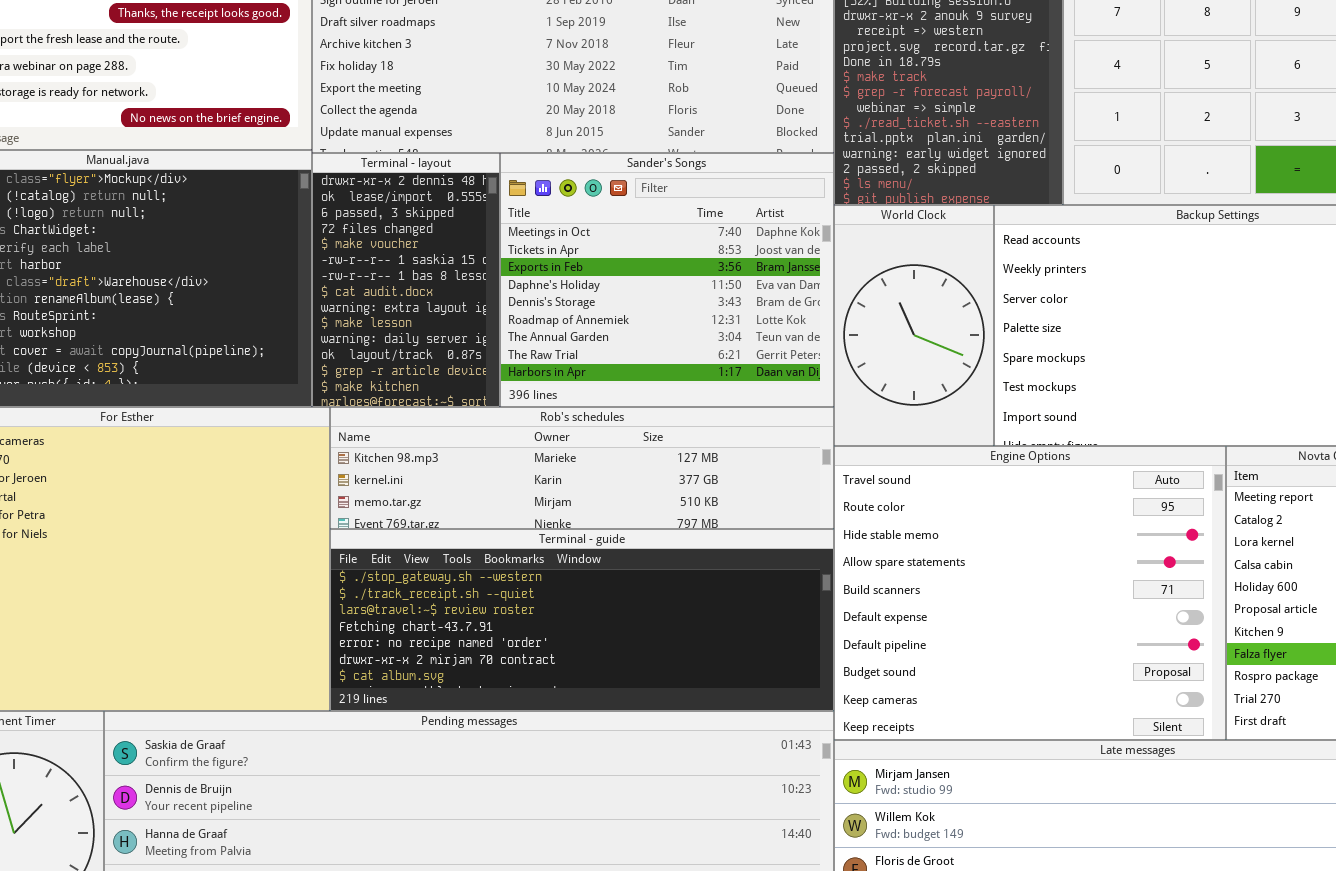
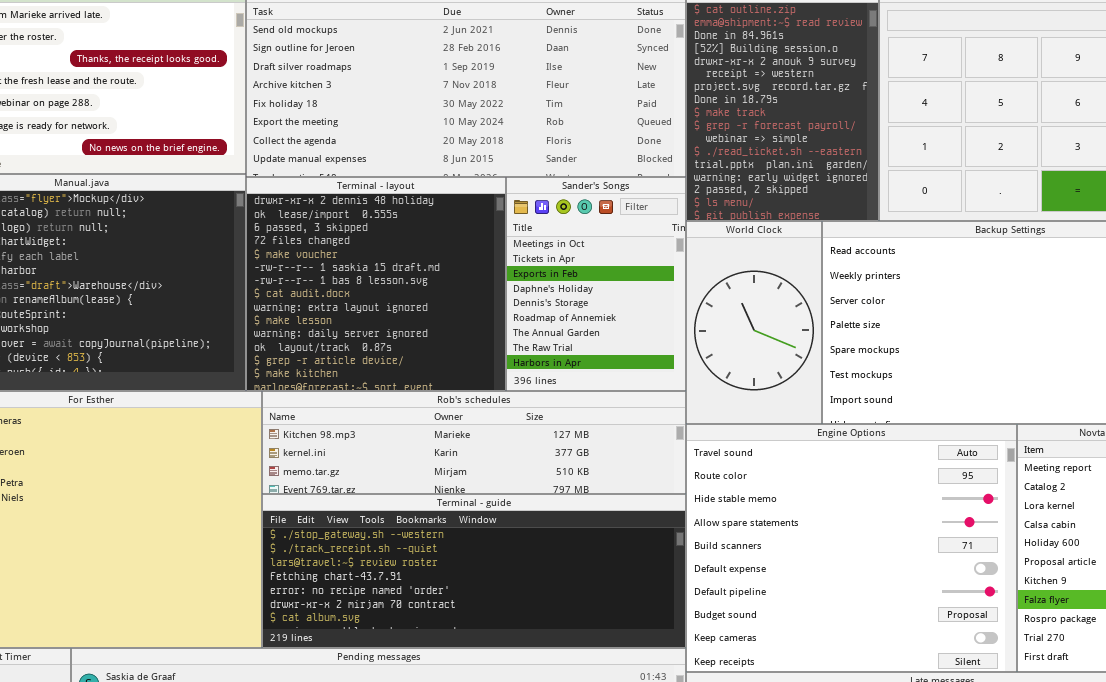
Terminal - layout: [312,153,500,407] -> [246,177,506,391], resized
Sander's Songs: [500,153,834,407] -> [506,177,686,391], resized

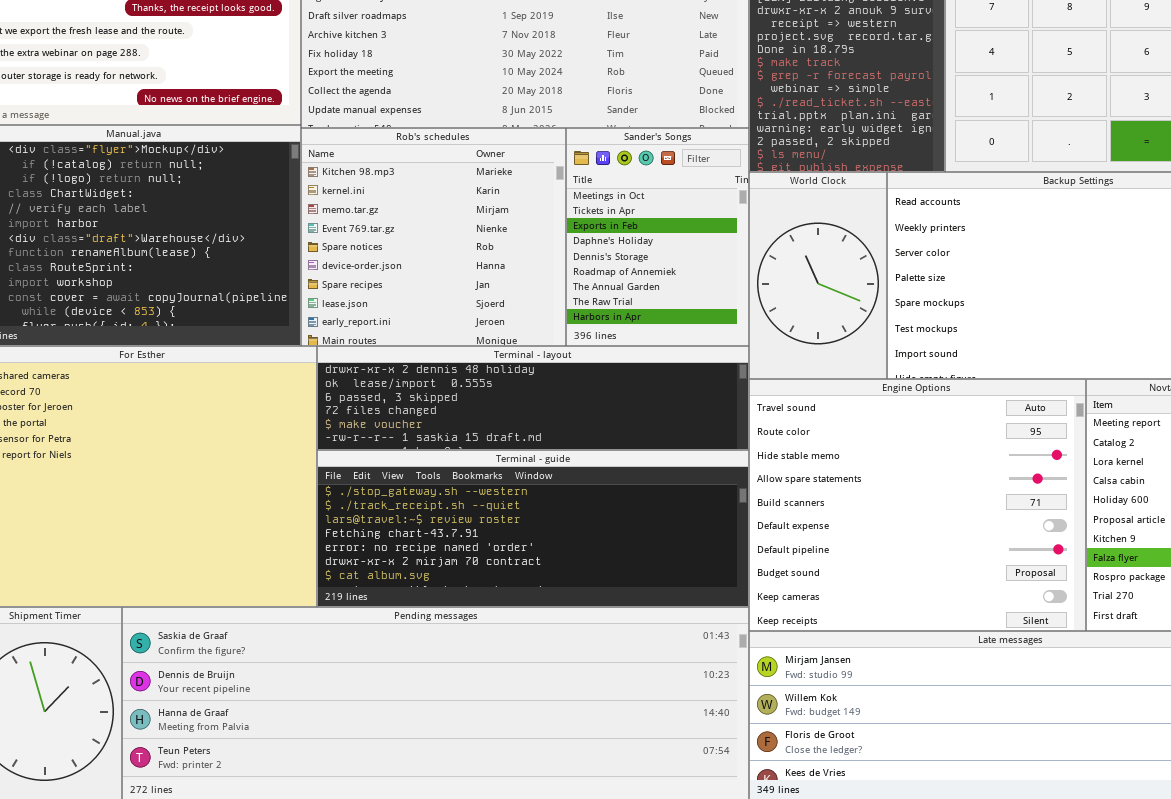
Terminal - layout: [246,177,506,391] -> [317,346,749,450], moved, resized
Rob's schedules: [262,391,686,494] -> [301,128,566,346], moved, resized

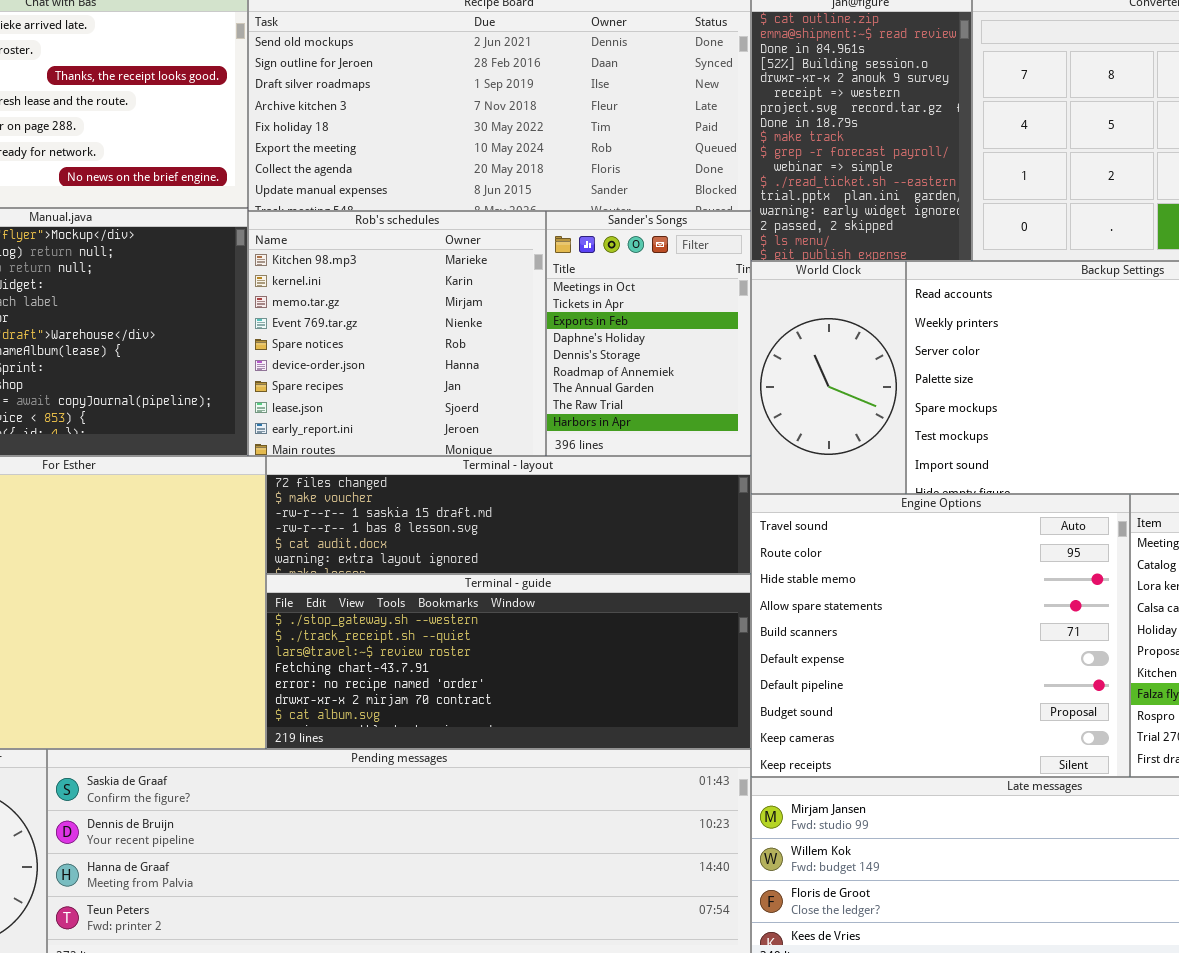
Terminal - layout: [317,346,749,450] -> [266,456,751,574], scrolled down 3 rows

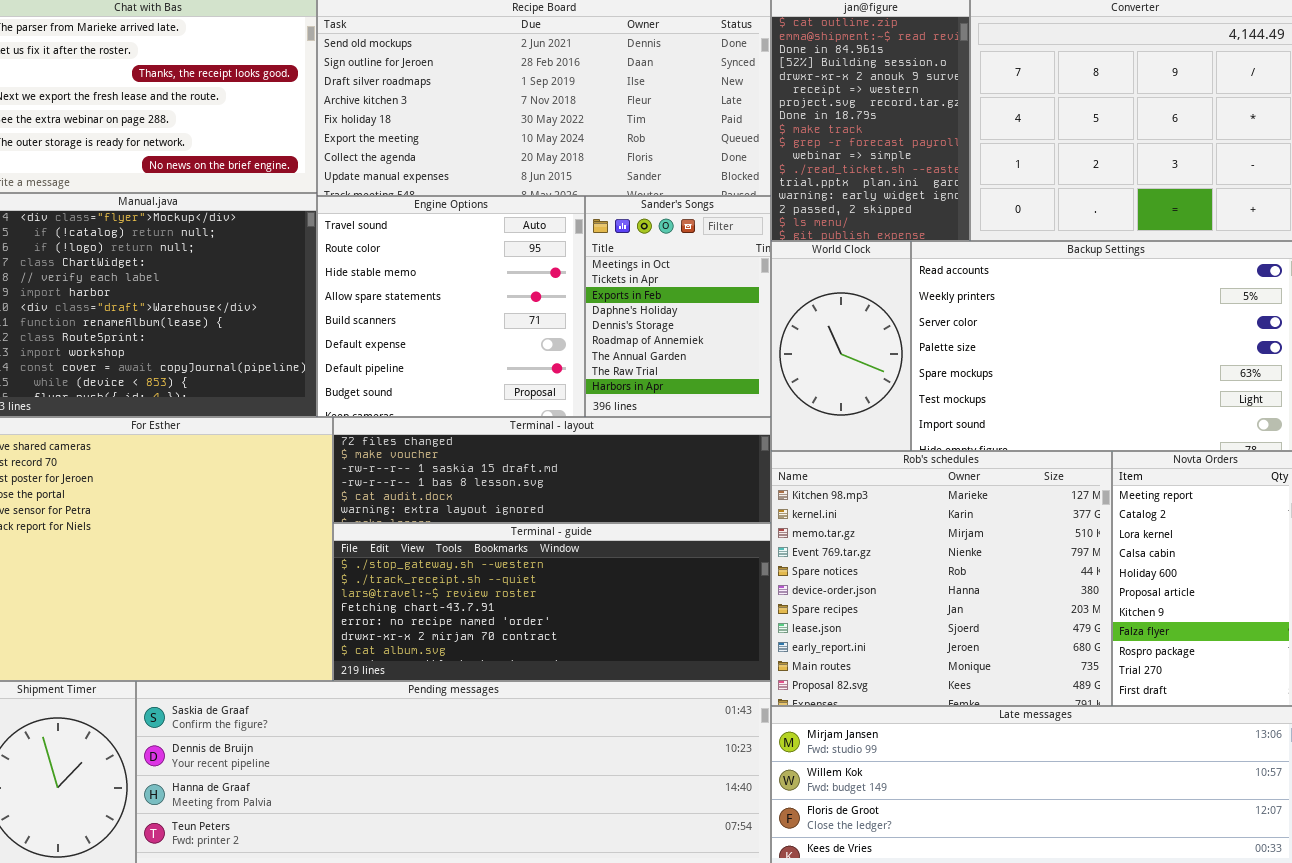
Rob's schedules: [248,211,546,456] -> [771,451,1112,706], moved, resized
Engine Options: [751,494,1130,777] -> [317,196,585,417], moved, resized

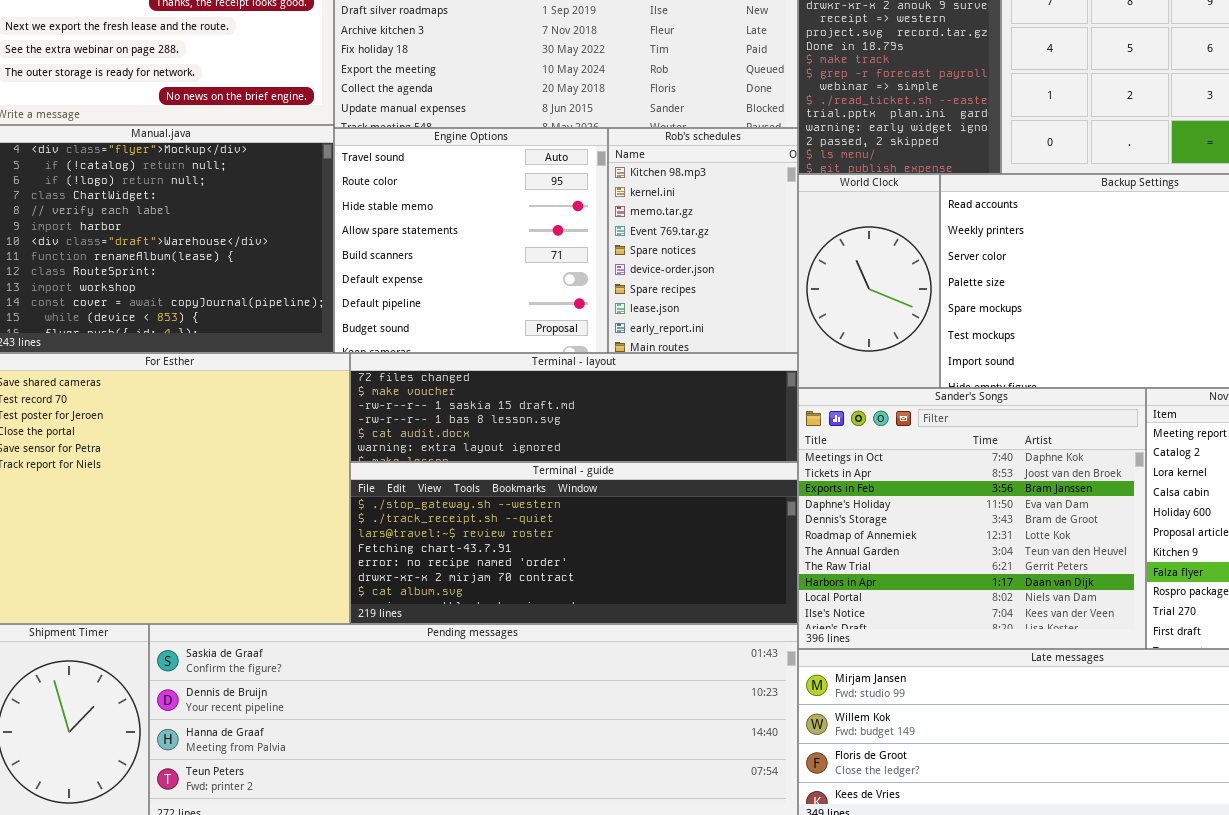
Sander's Songs: [585,196,771,417] -> [798,388,1146,649], moved, resized
Rob's schedules: [771,451,1112,706] -> [608,128,798,353], moved, resized

